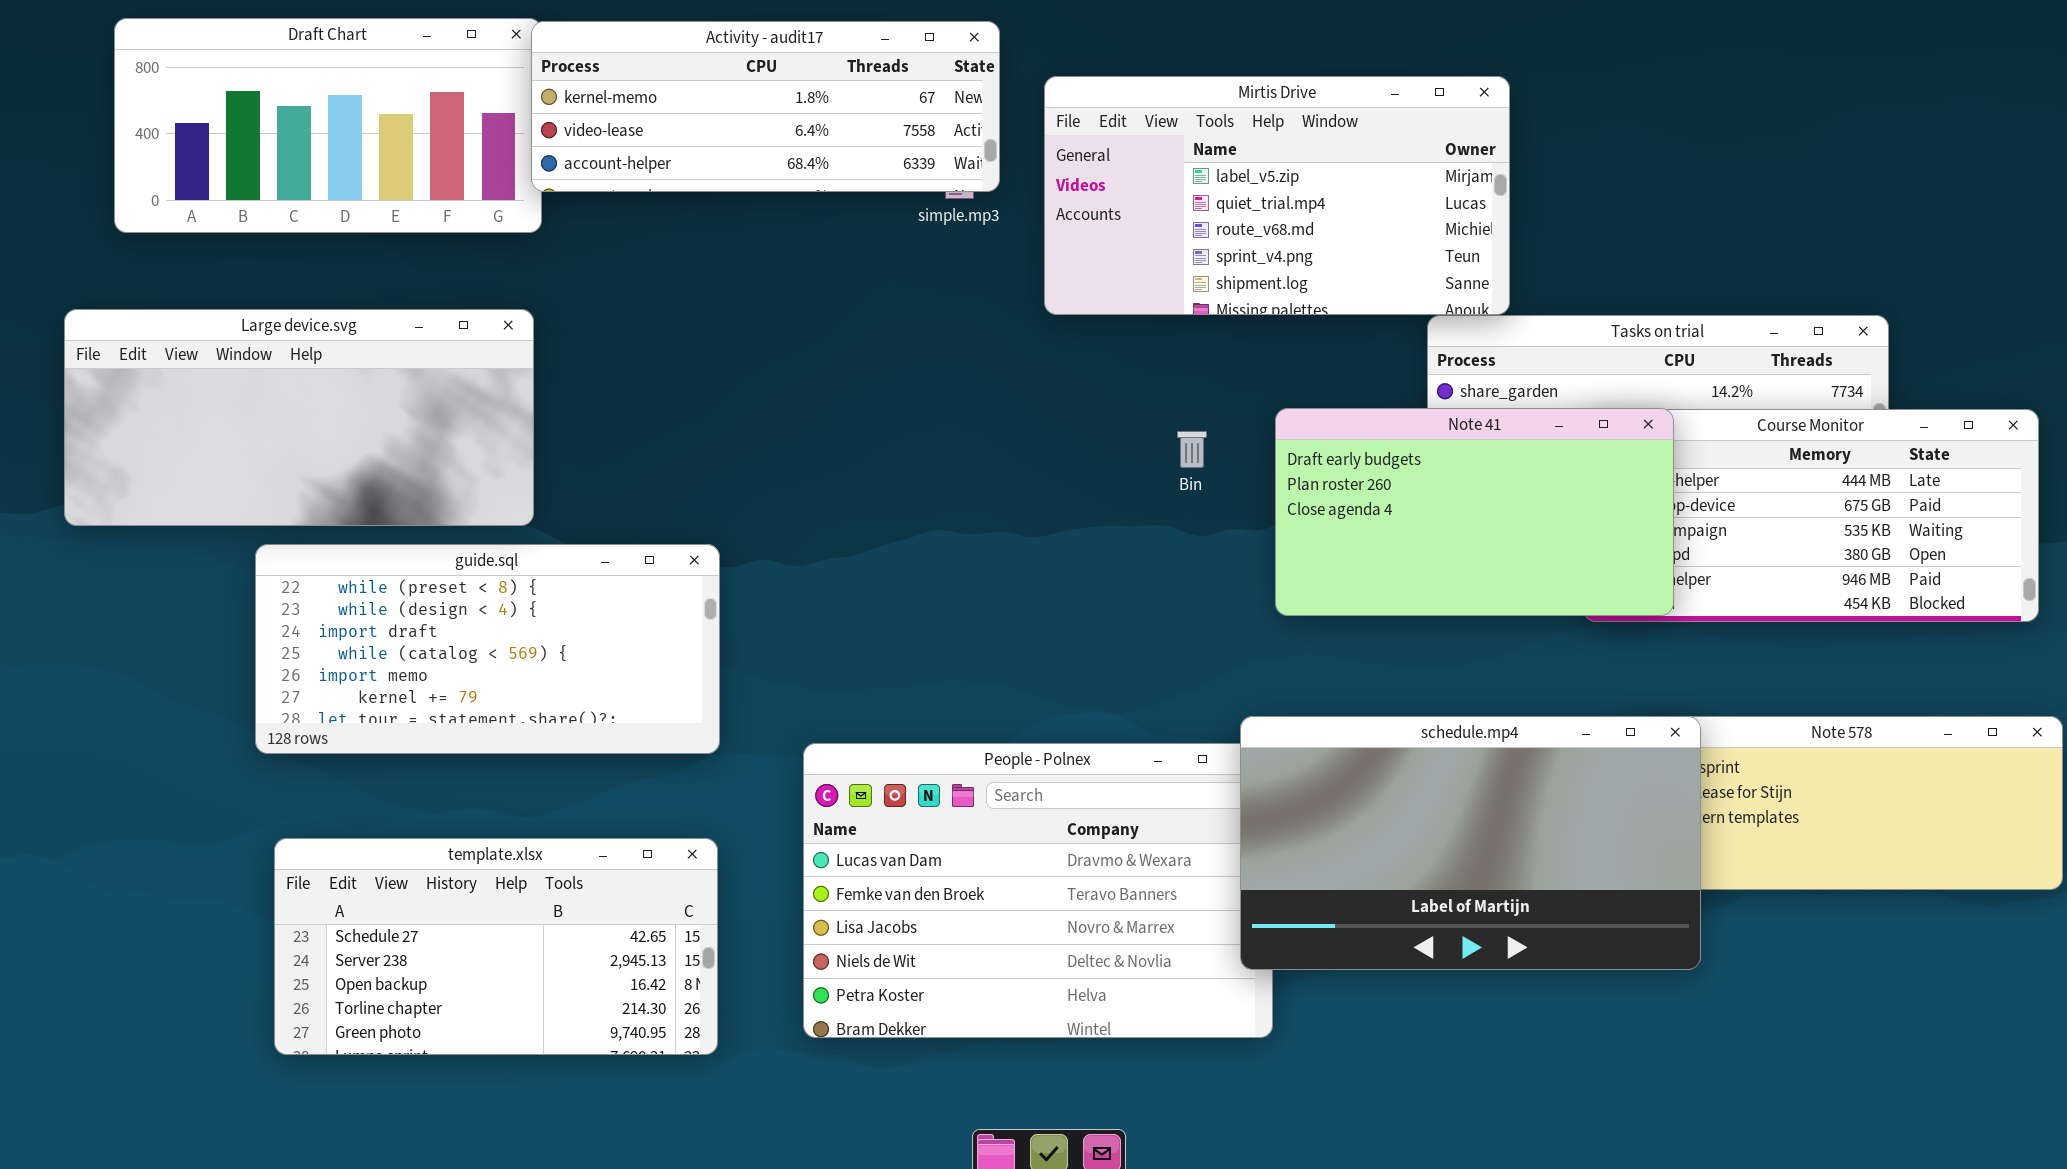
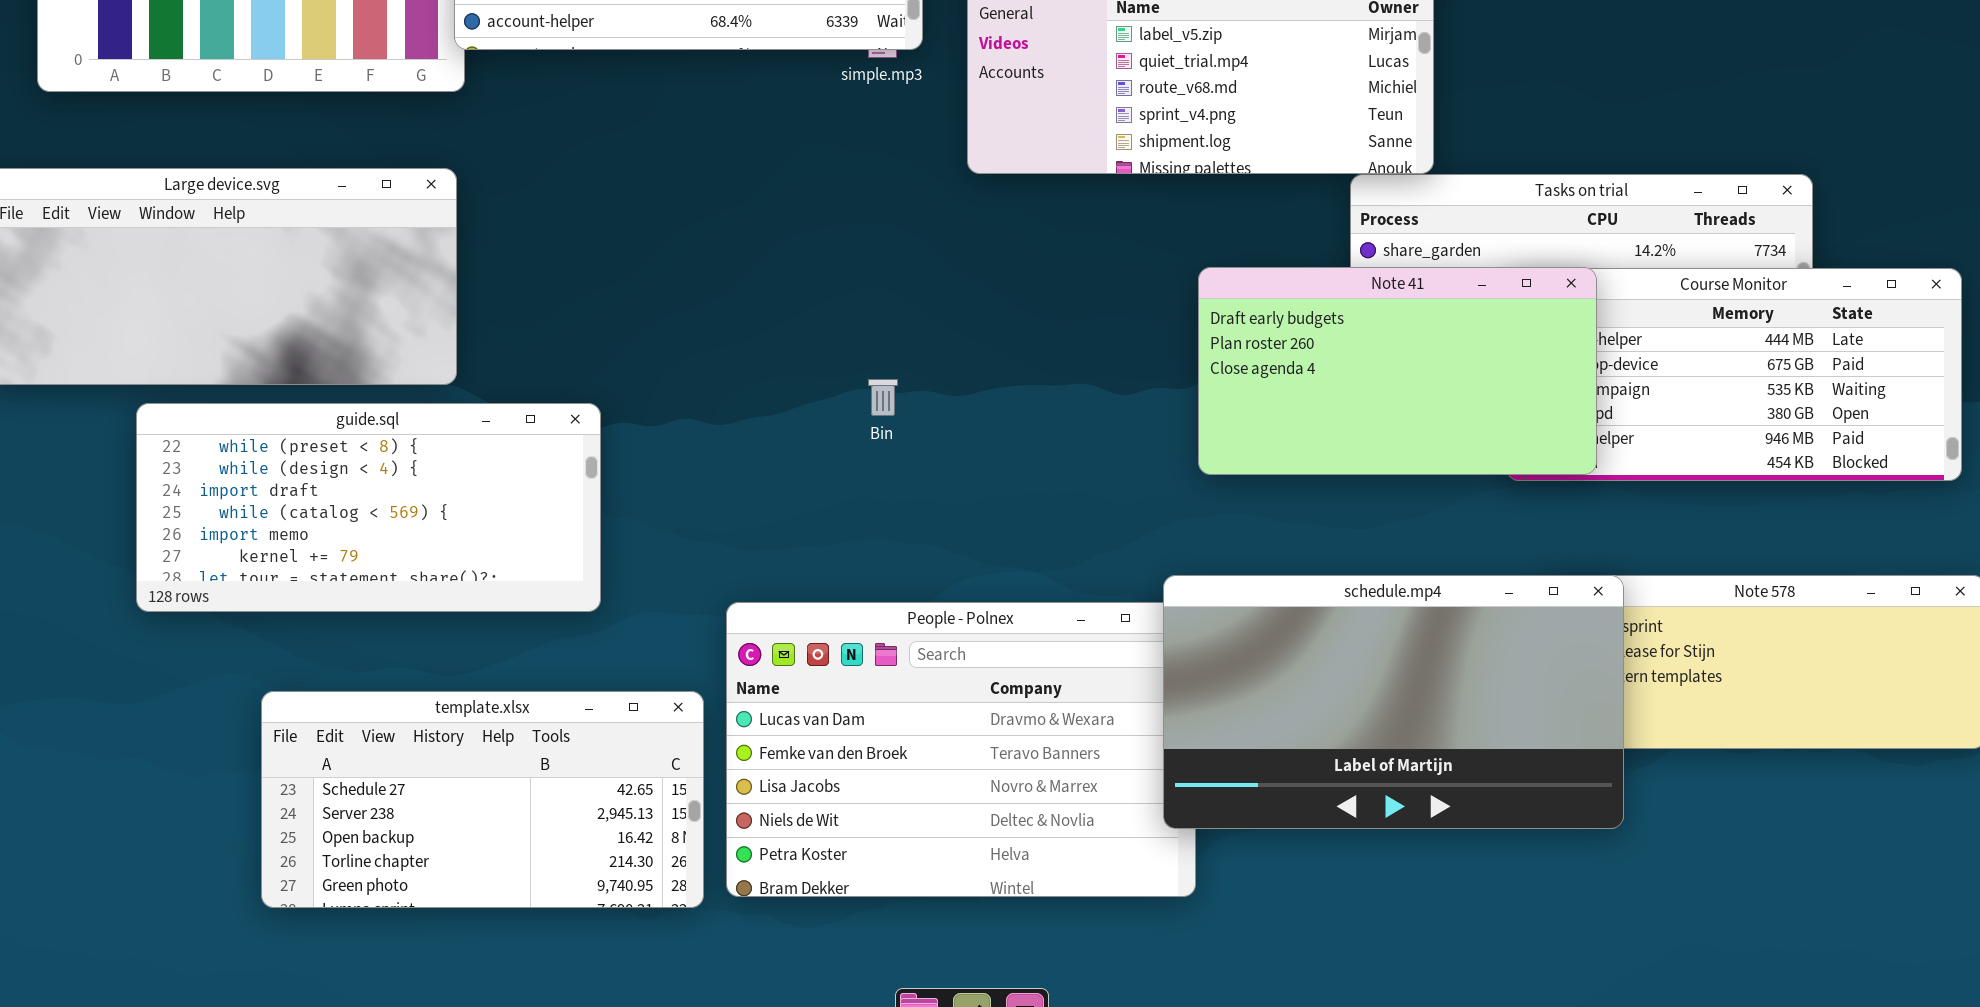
Bin: [1177,431,1207,468] -> [868,379,898,416], moved
guide.sql: [255,544,720,754] -> [136,403,601,612], moved
template.xlsx: [274,838,718,1055] -> [261,691,704,908], moved

